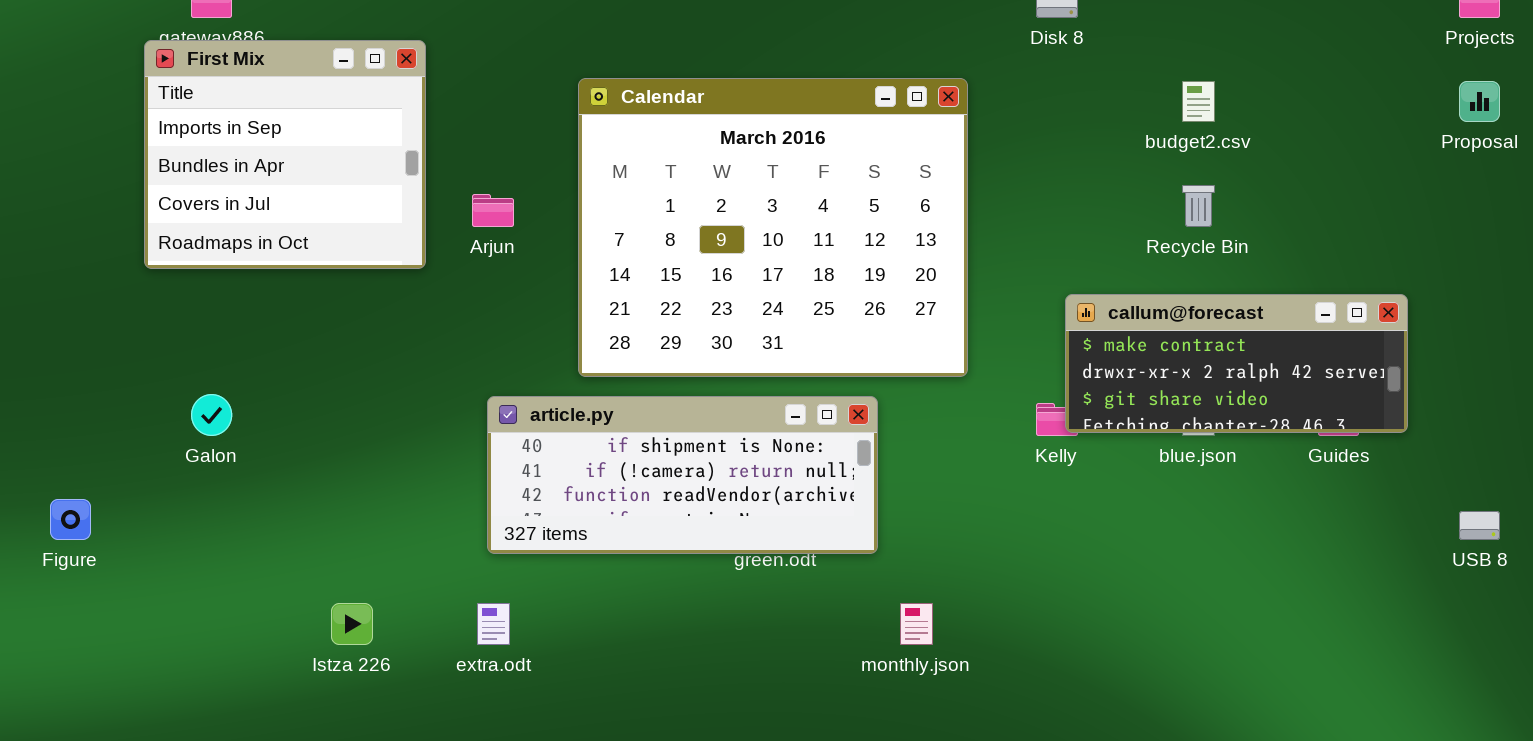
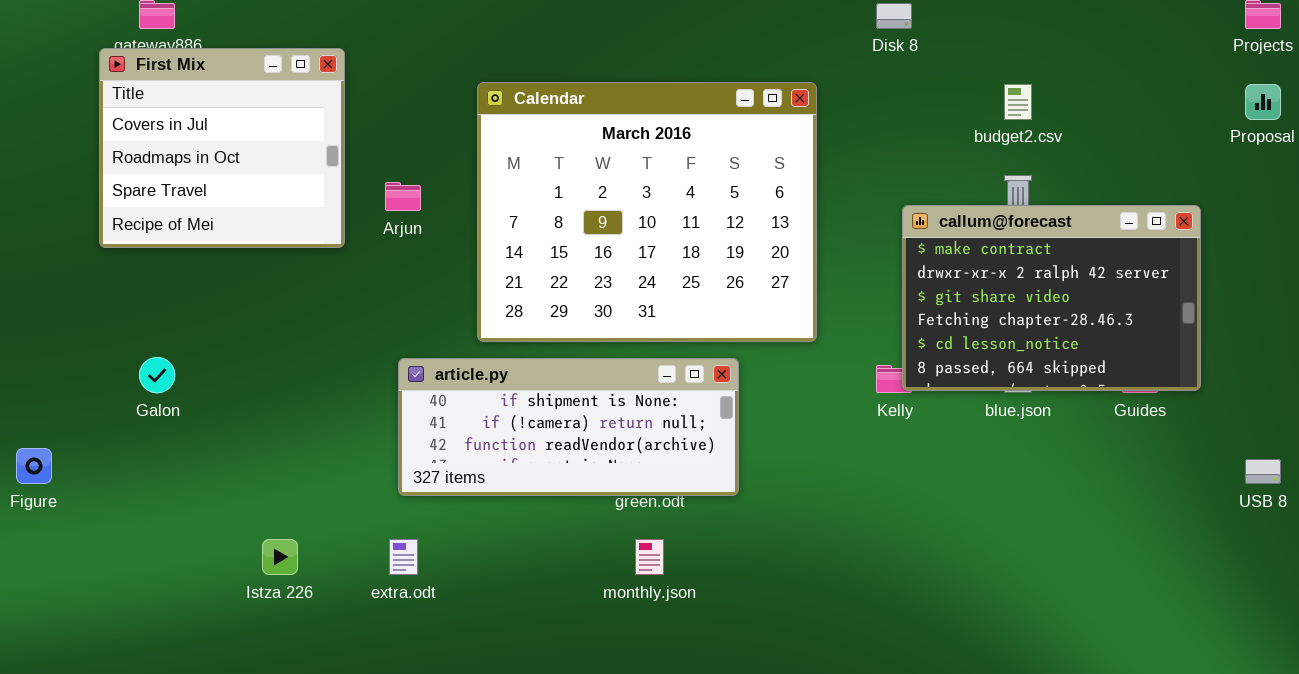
First Mix: [144,40,426,269] -> [99,48,345,248], scrolled down 2 rows
callum@forecast: [1065,294,1408,433] -> [902,205,1201,391], resized
monthly.json: [900,603,933,645] -> [635,539,664,575], moved

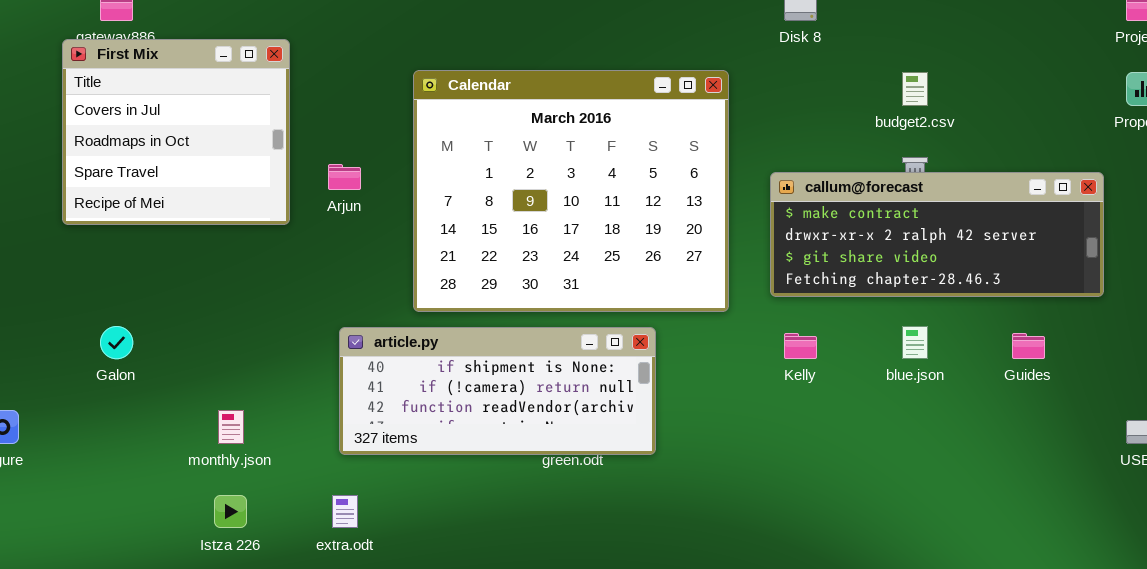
callum@forecast: [902,205,1201,391] -> [770,172,1104,297], moved, resized
monthly.json: [635,539,664,575] -> [218,410,244,444], moved

